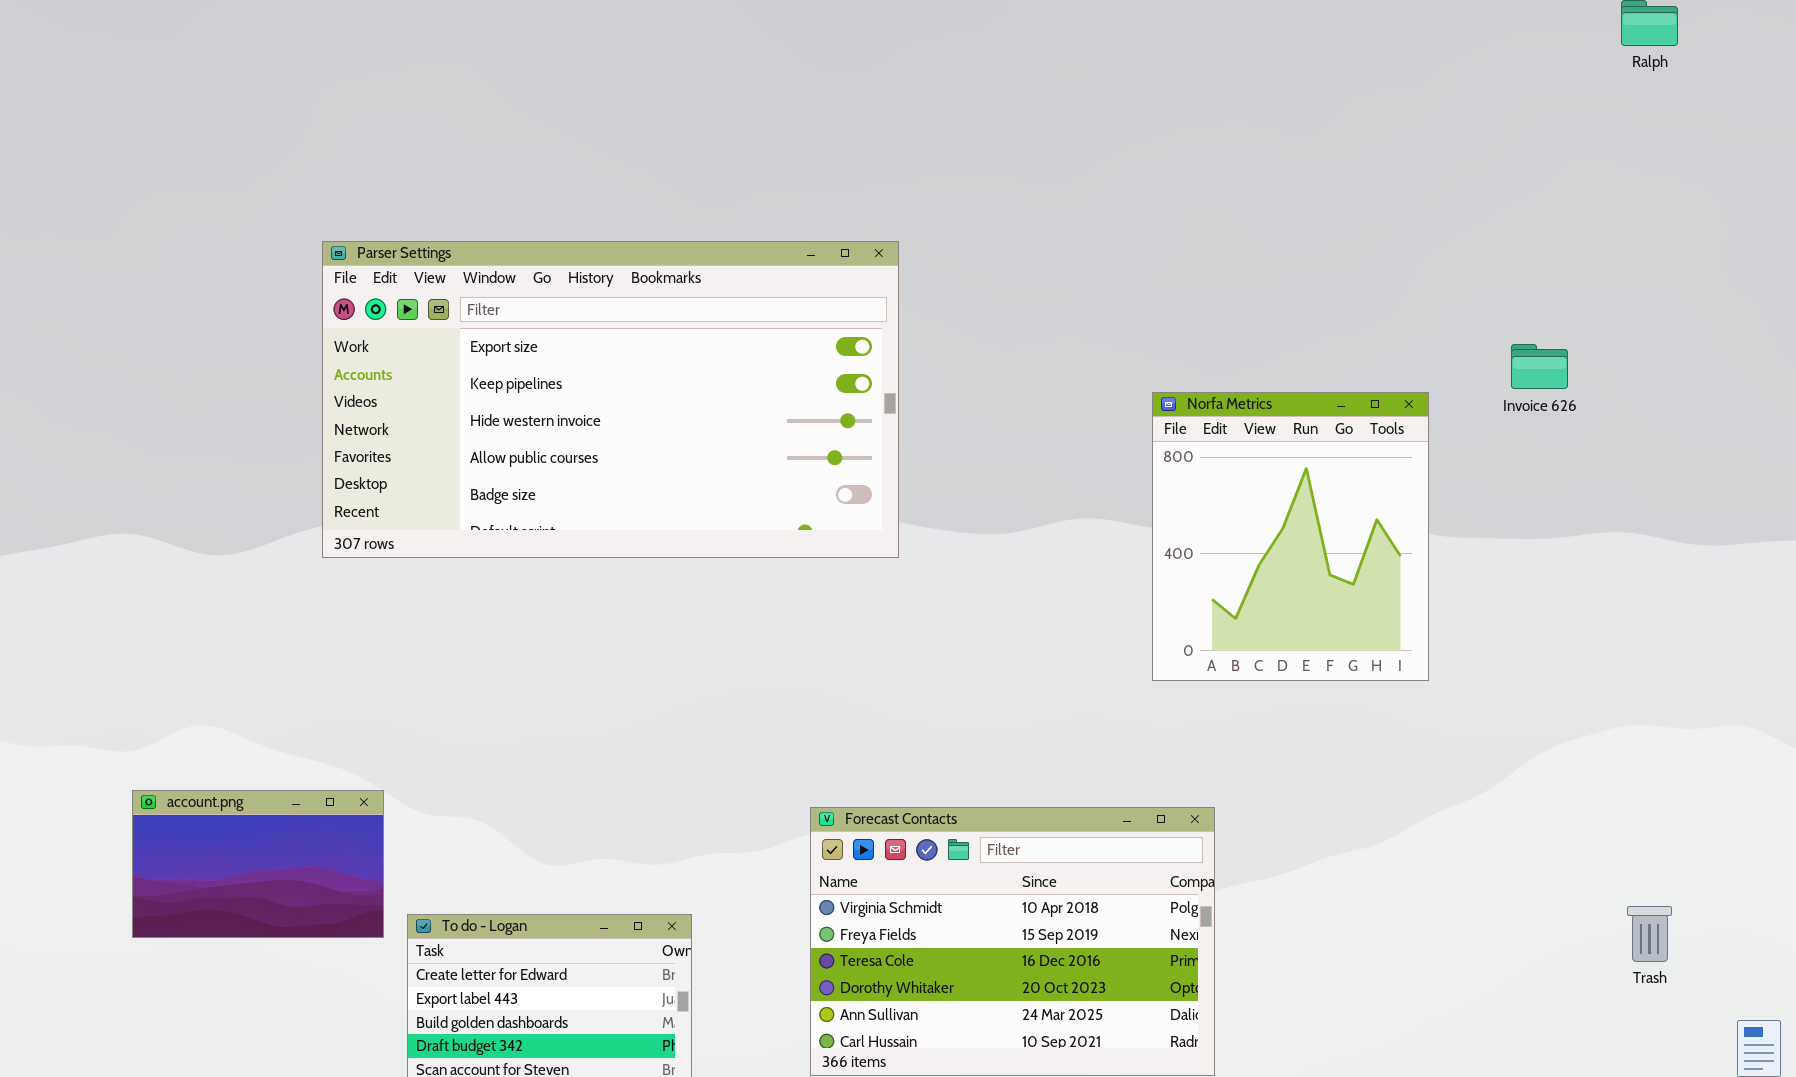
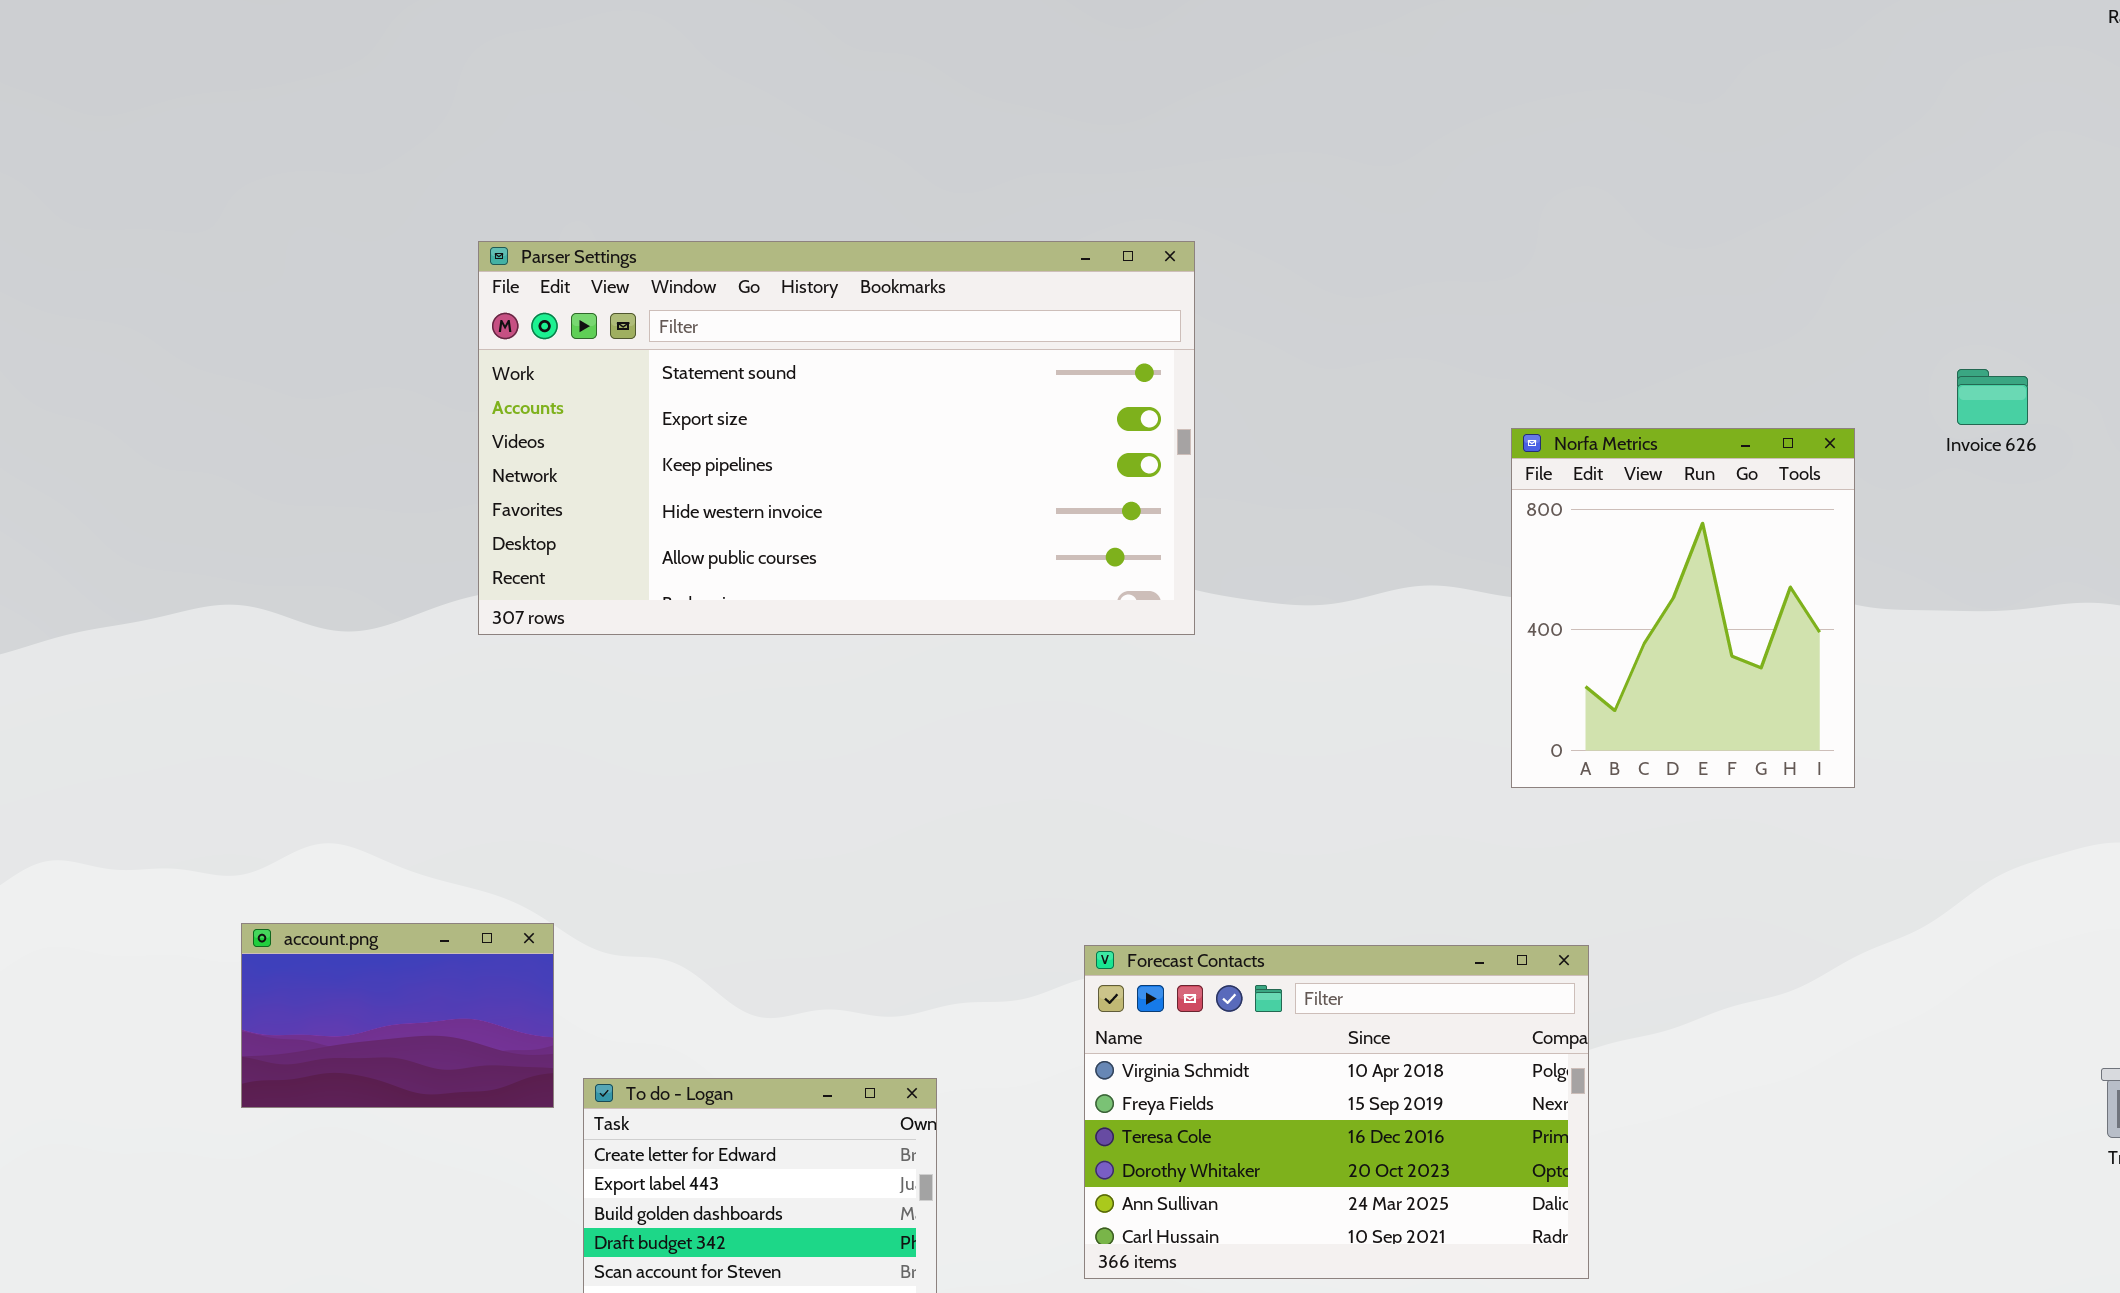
Parser Settings: [322,241,899,558] -> [478,241,1195,635], scrolled up 1 row

